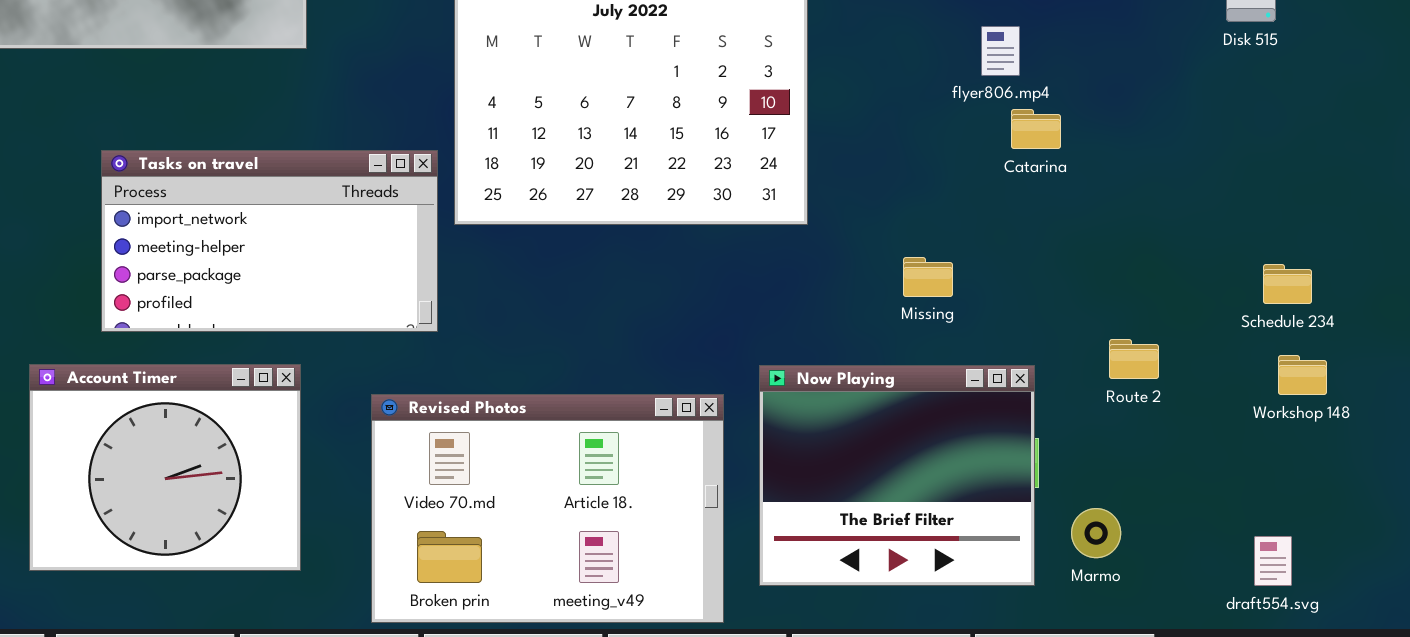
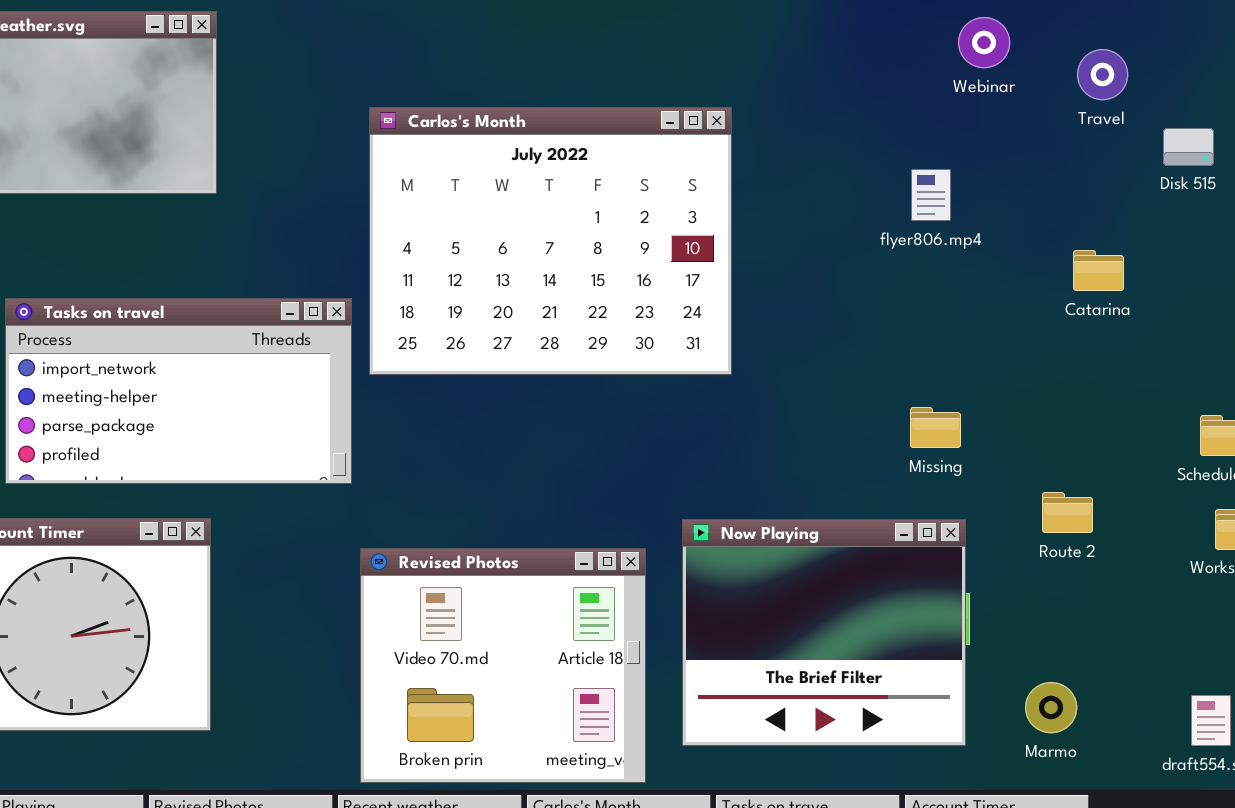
Catarina: [1011,109,1061,149] -> [1073,250,1124,291], moved
Missing: [903,257,953,297] -> [910,407,961,448], moved
Revised Photos: [371,394,724,623] -> [360,548,646,783], resized
Marmo: [1071,508,1121,558] -> [1025,682,1077,733], moved

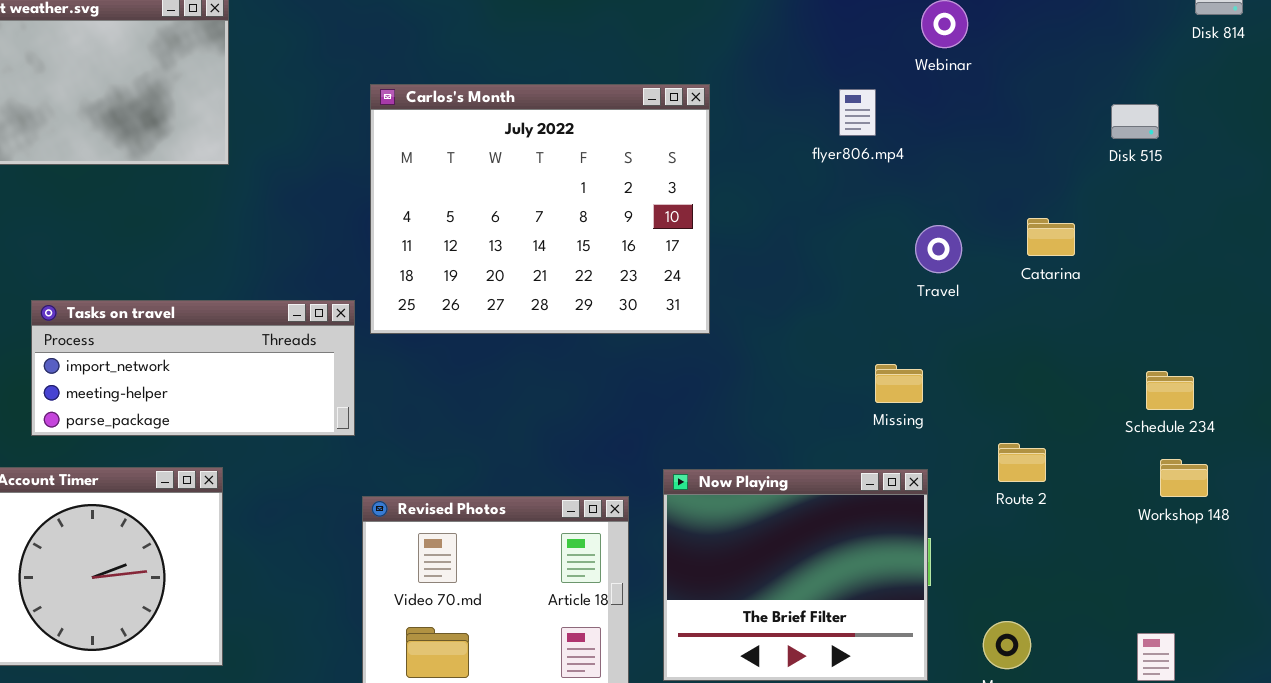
Travel: [1077,49,1128,100] -> [915,225,962,273], moved
flyer806.mp4: [911,169,951,221] -> [839,89,876,136], moved
Tasks on travel: [5,298,352,484] -> [31,300,355,436], resized

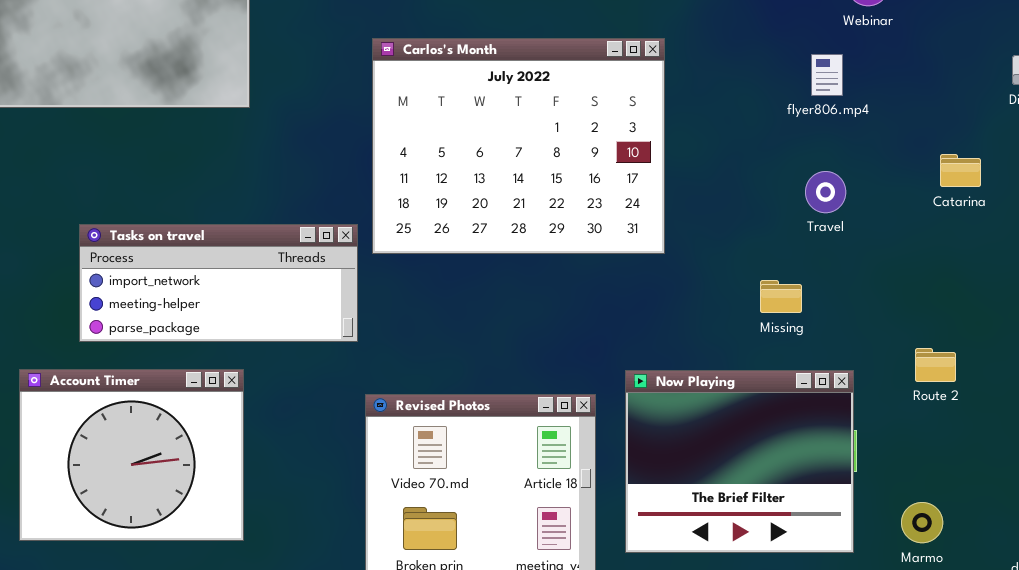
flyer806.mp4: [839,89,876,136] -> [811,54,843,96], moved
Travel: [915,225,962,273] -> [805,171,846,213], moved
Missing: [875,364,923,403] -> [760,280,802,313], moved

